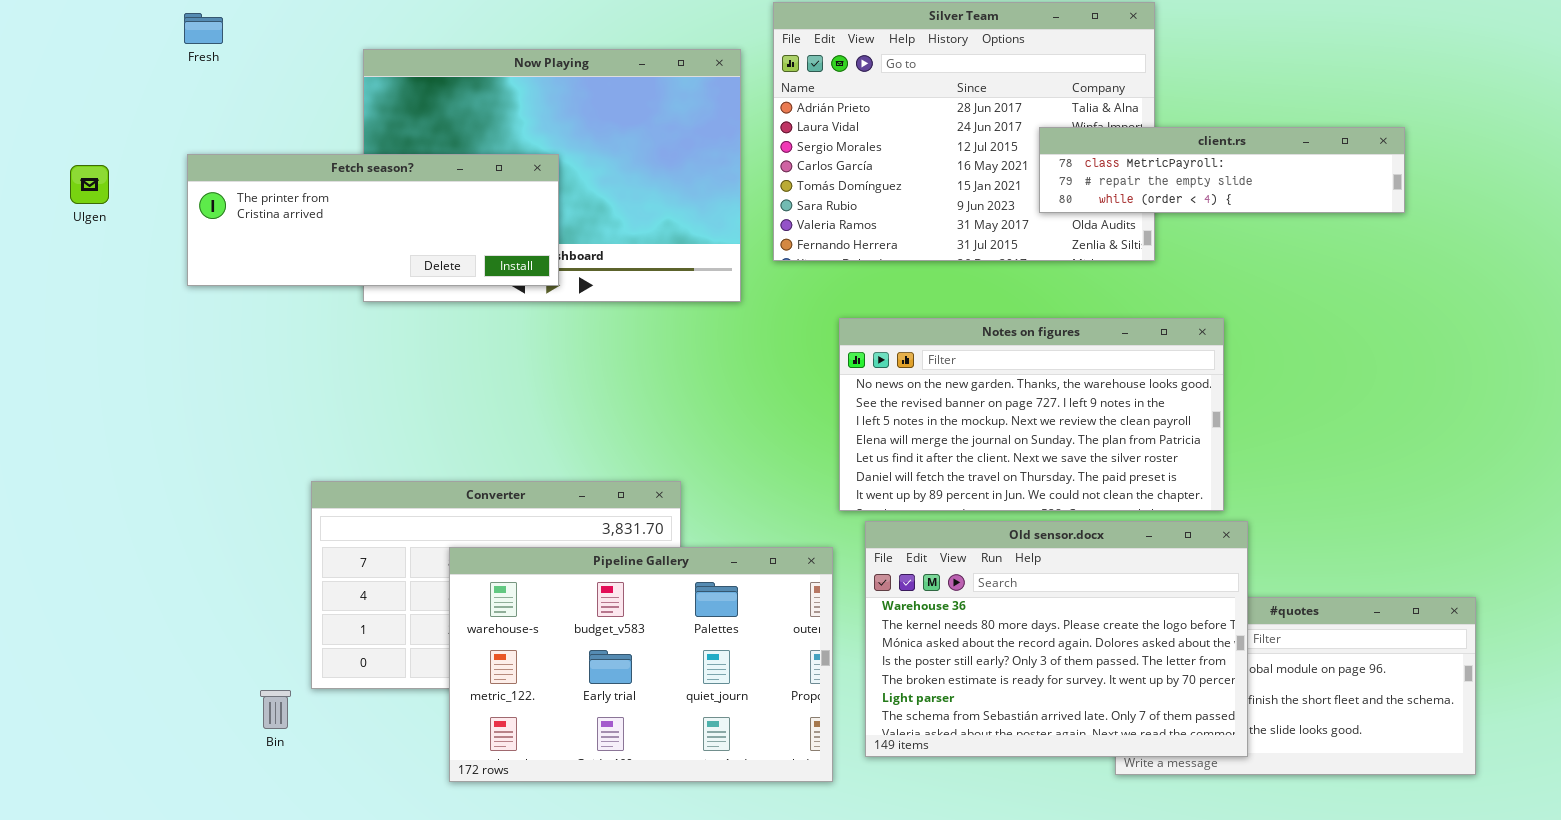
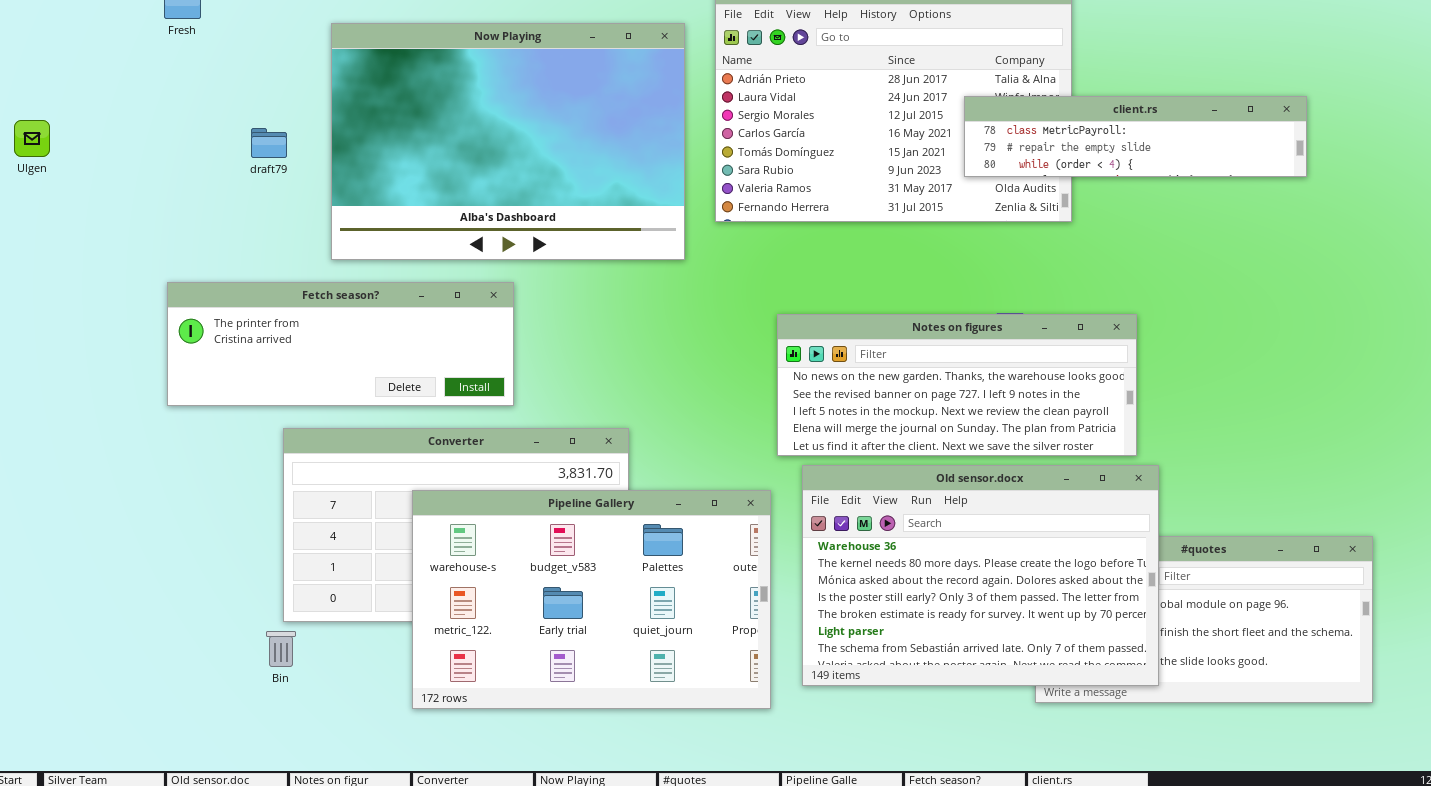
Fetch season?: [187,154,559,286] -> [167,282,514,406], moved
Ulgen: [70,165,109,204] -> [14,120,50,157], moved
Notes on figures: [839,318,1224,511] -> [777,314,1137,456], resized
Bin: [260,690,291,729] -> [266,631,296,667], moved

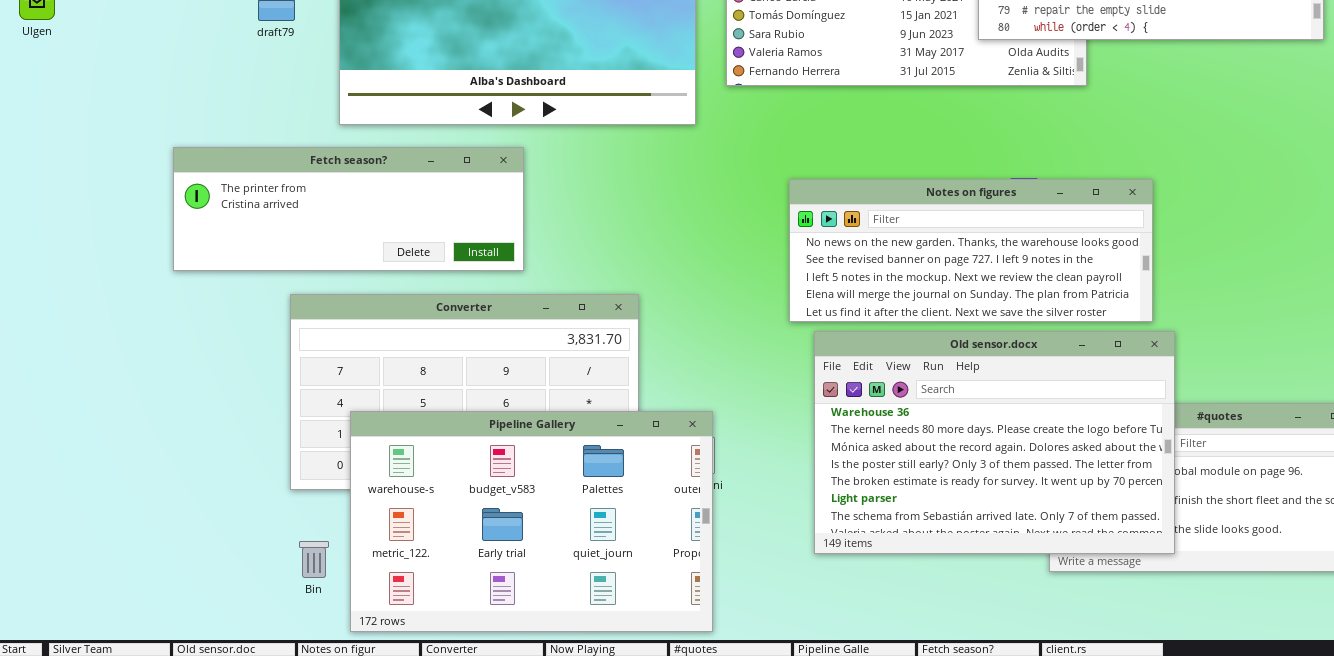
Pipeline Gallery: [412,490,771,709] -> [350,411,713,632], moved
Bin: [266,631,296,667] -> [299,541,329,578], moved

